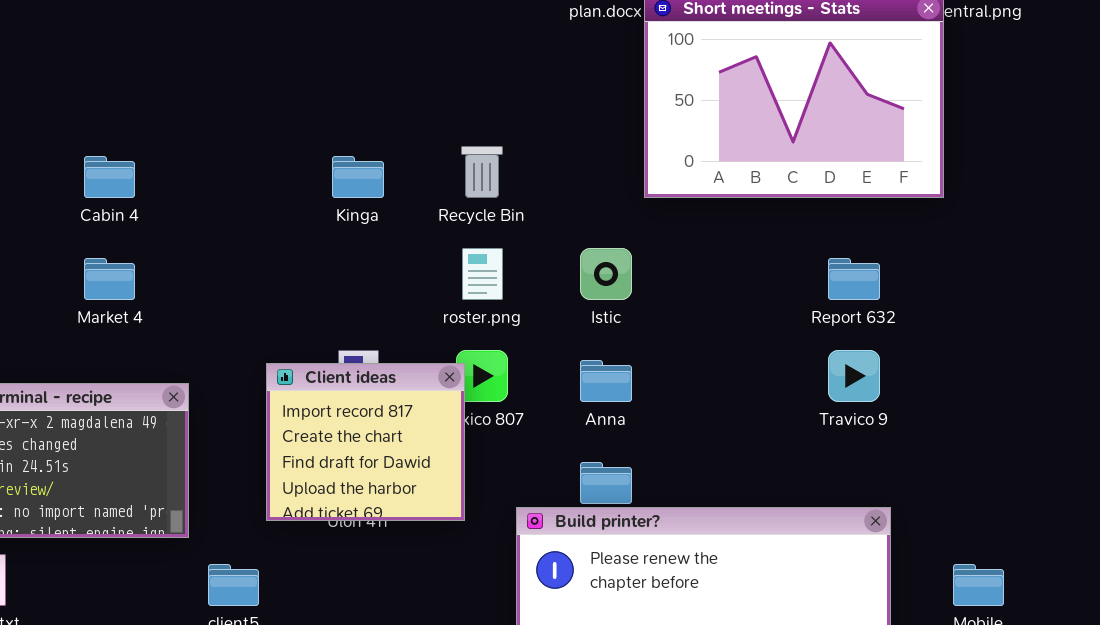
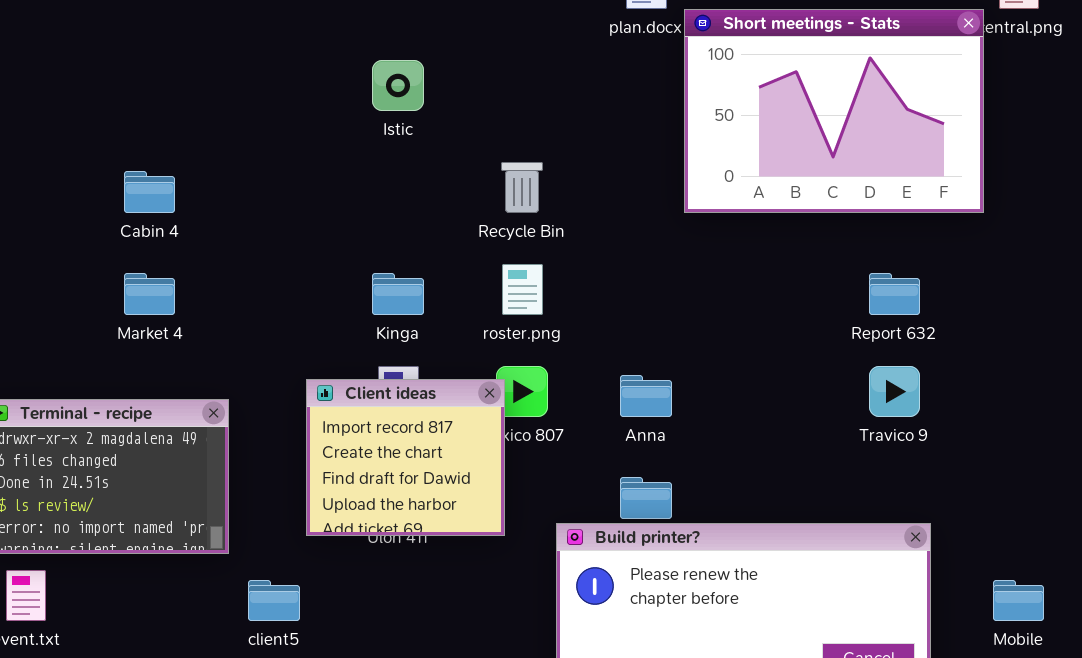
Kinga: [332,156,384,198] -> [372,273,424,315], moved
Istic: [580,248,632,300] -> [372,60,424,111], moved

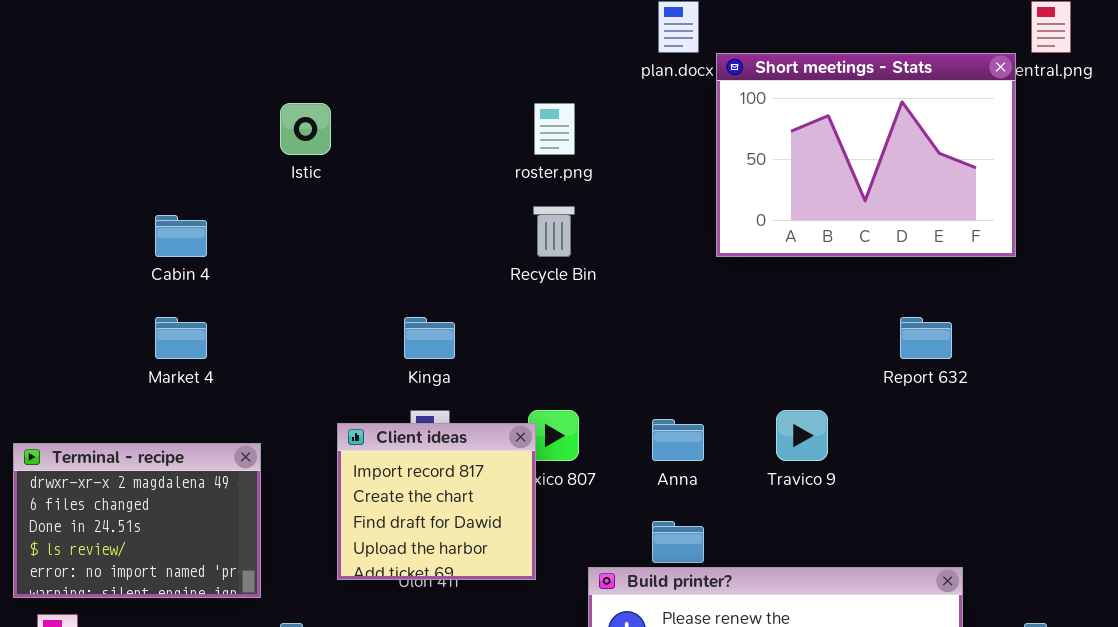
Istic: [372,60,424,111] -> [280,103,331,155], moved
roster.png: [502,264,543,315] -> [534,103,575,155], moved
Travico 9: [869,366,920,417] -> [776,410,828,461], moved

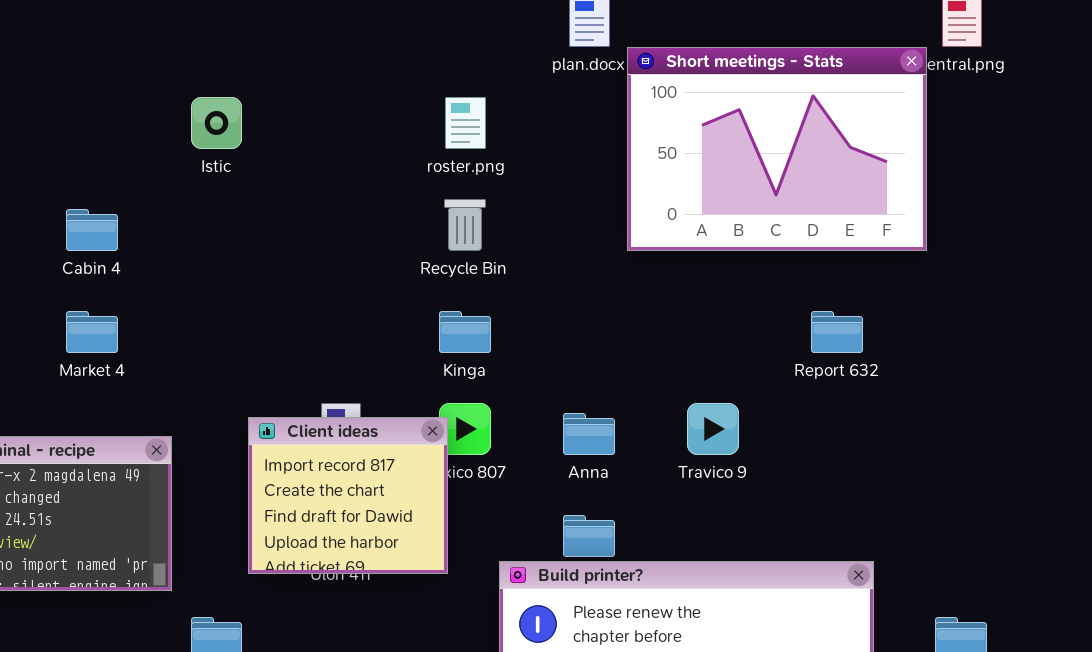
Kinga: [404,317,455,359] -> [439,311,491,353], moved

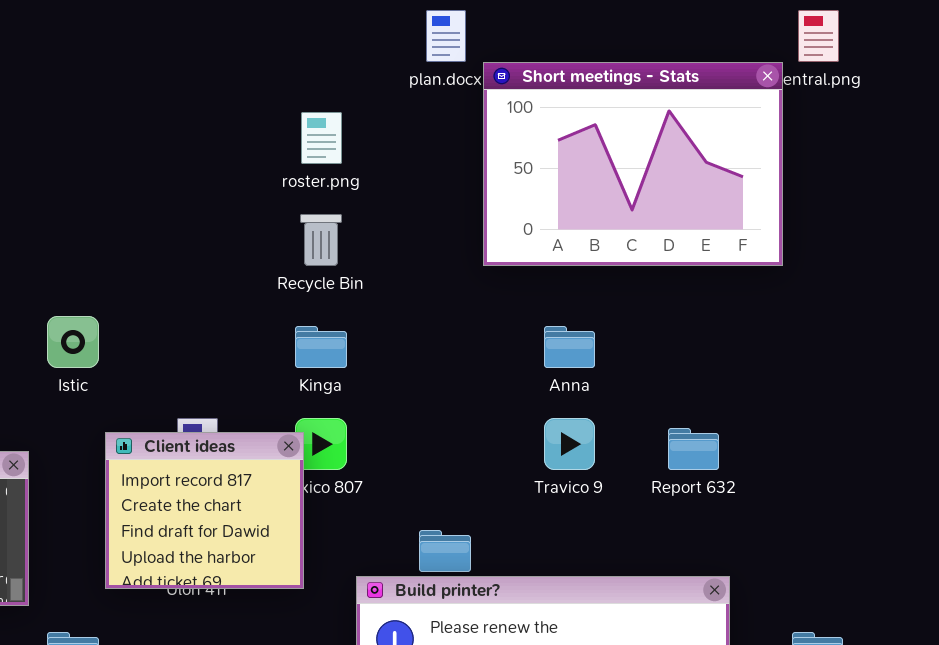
Istic: [191,97,242,149] -> [47,316,99,368], moved
Report 632: [811,311,863,353] -> [668,428,719,470], moved
Anna: [563,413,615,455] -> [544,326,595,368], moved

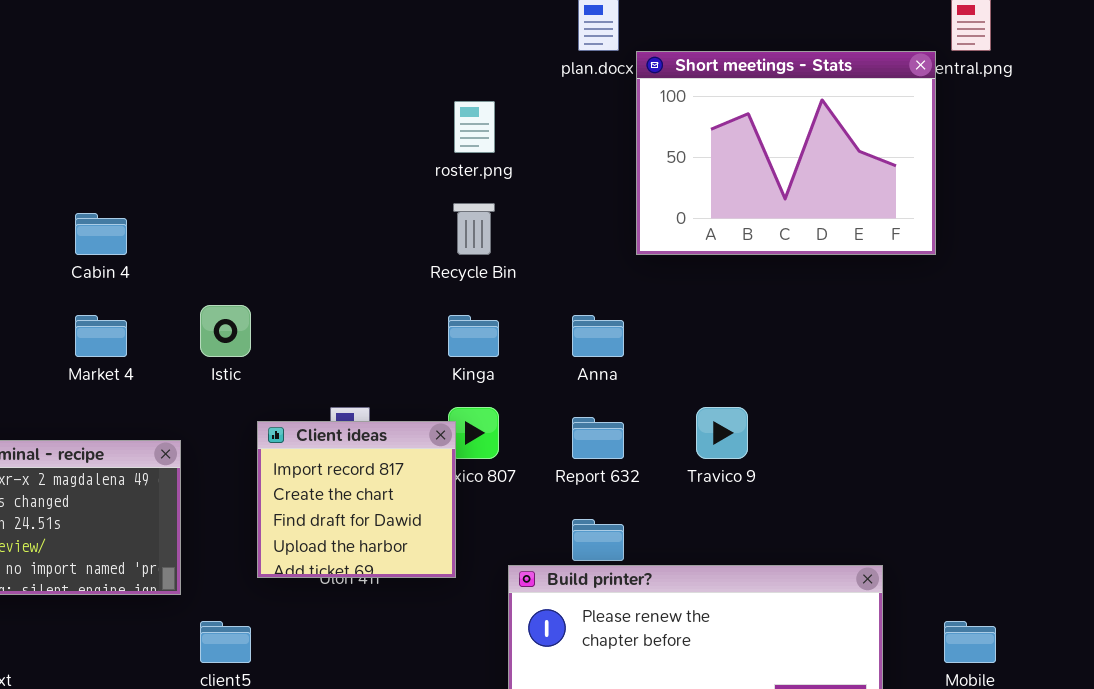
Anna: [544,326,595,368] -> [572,315,624,357], moved
Report 632: [668,428,719,470] -> [572,417,624,459], moved

